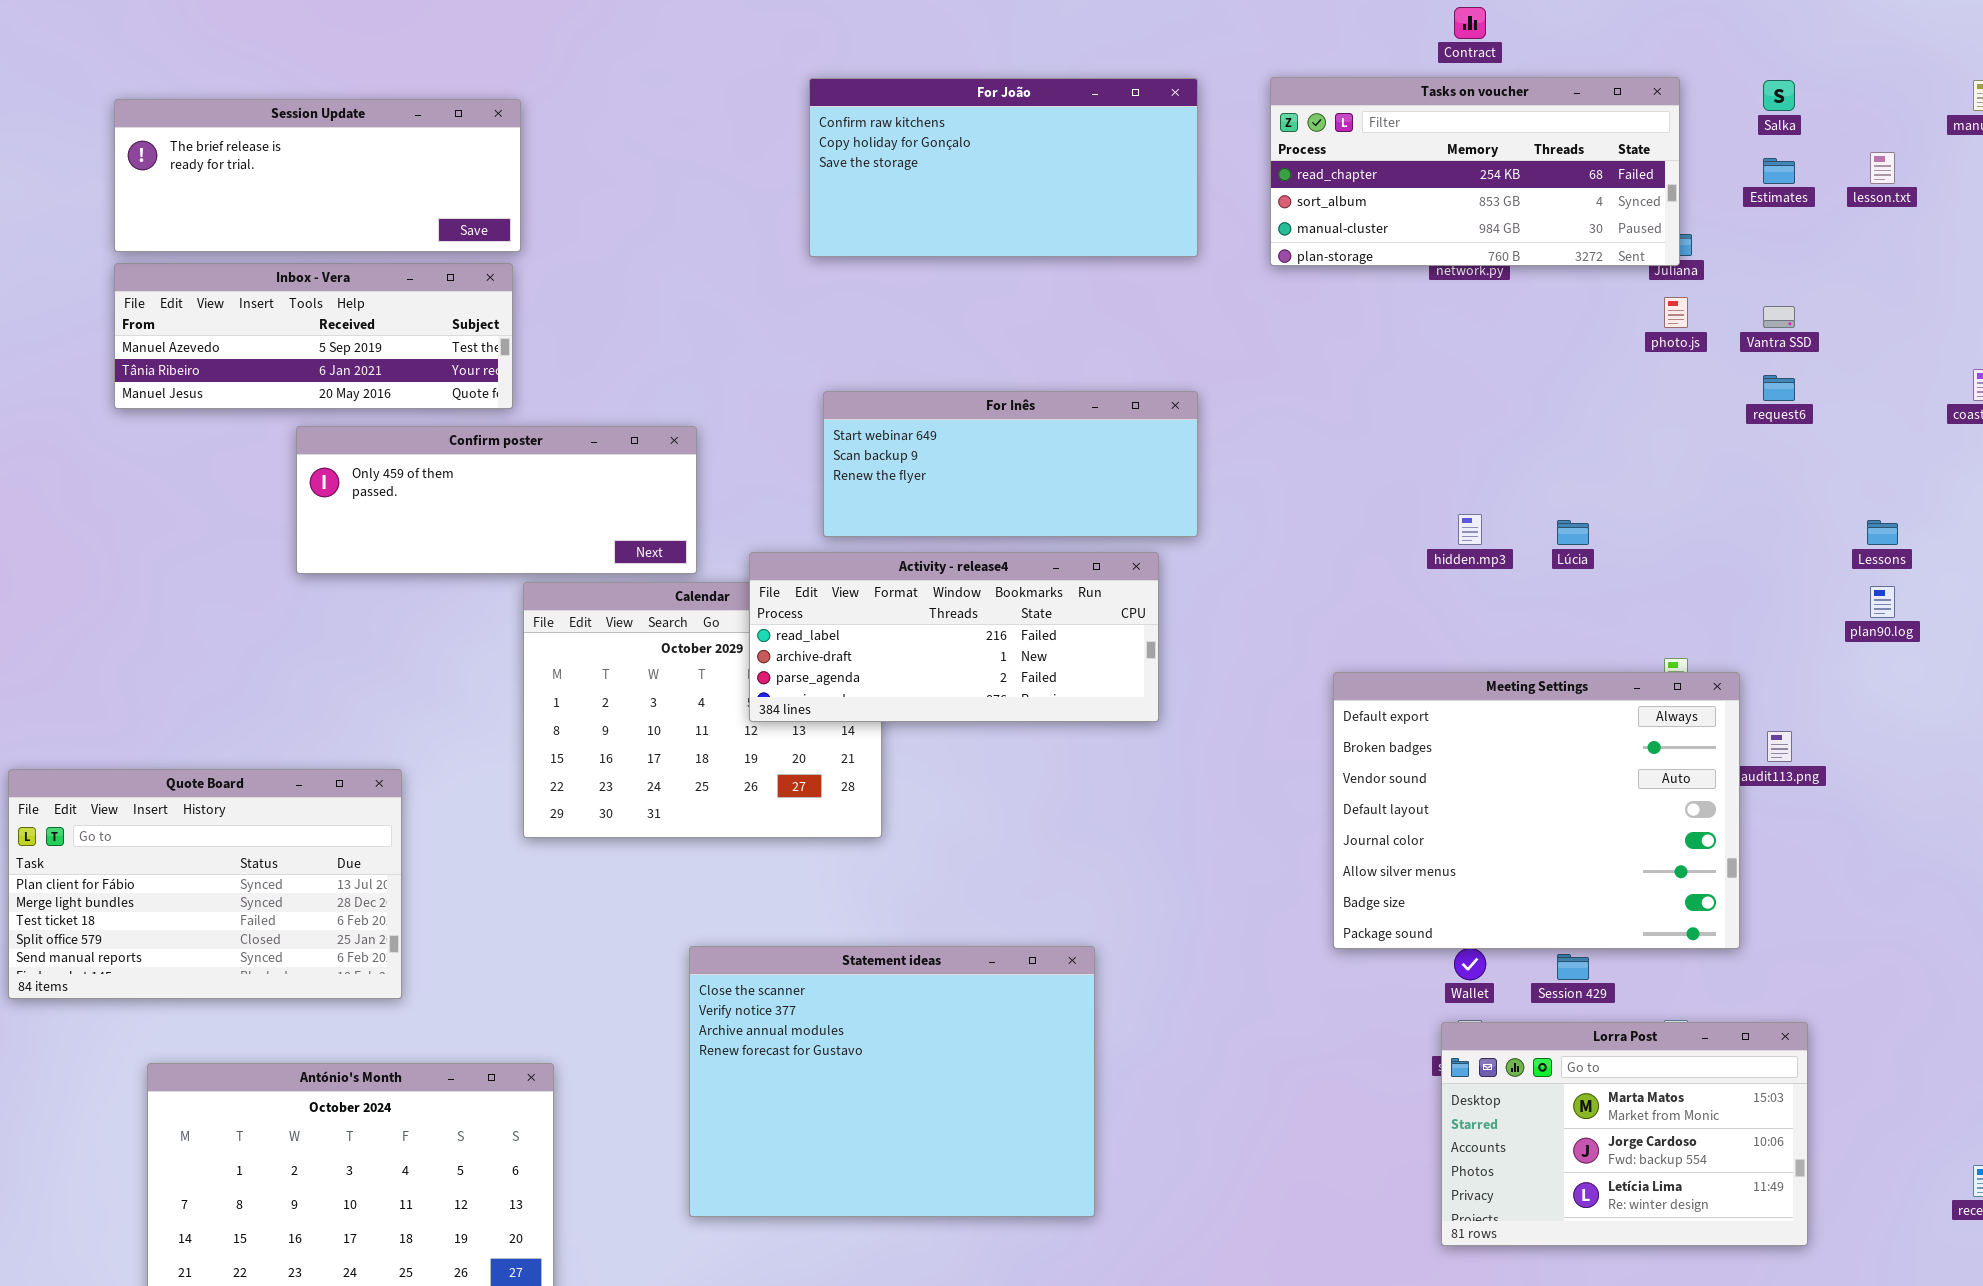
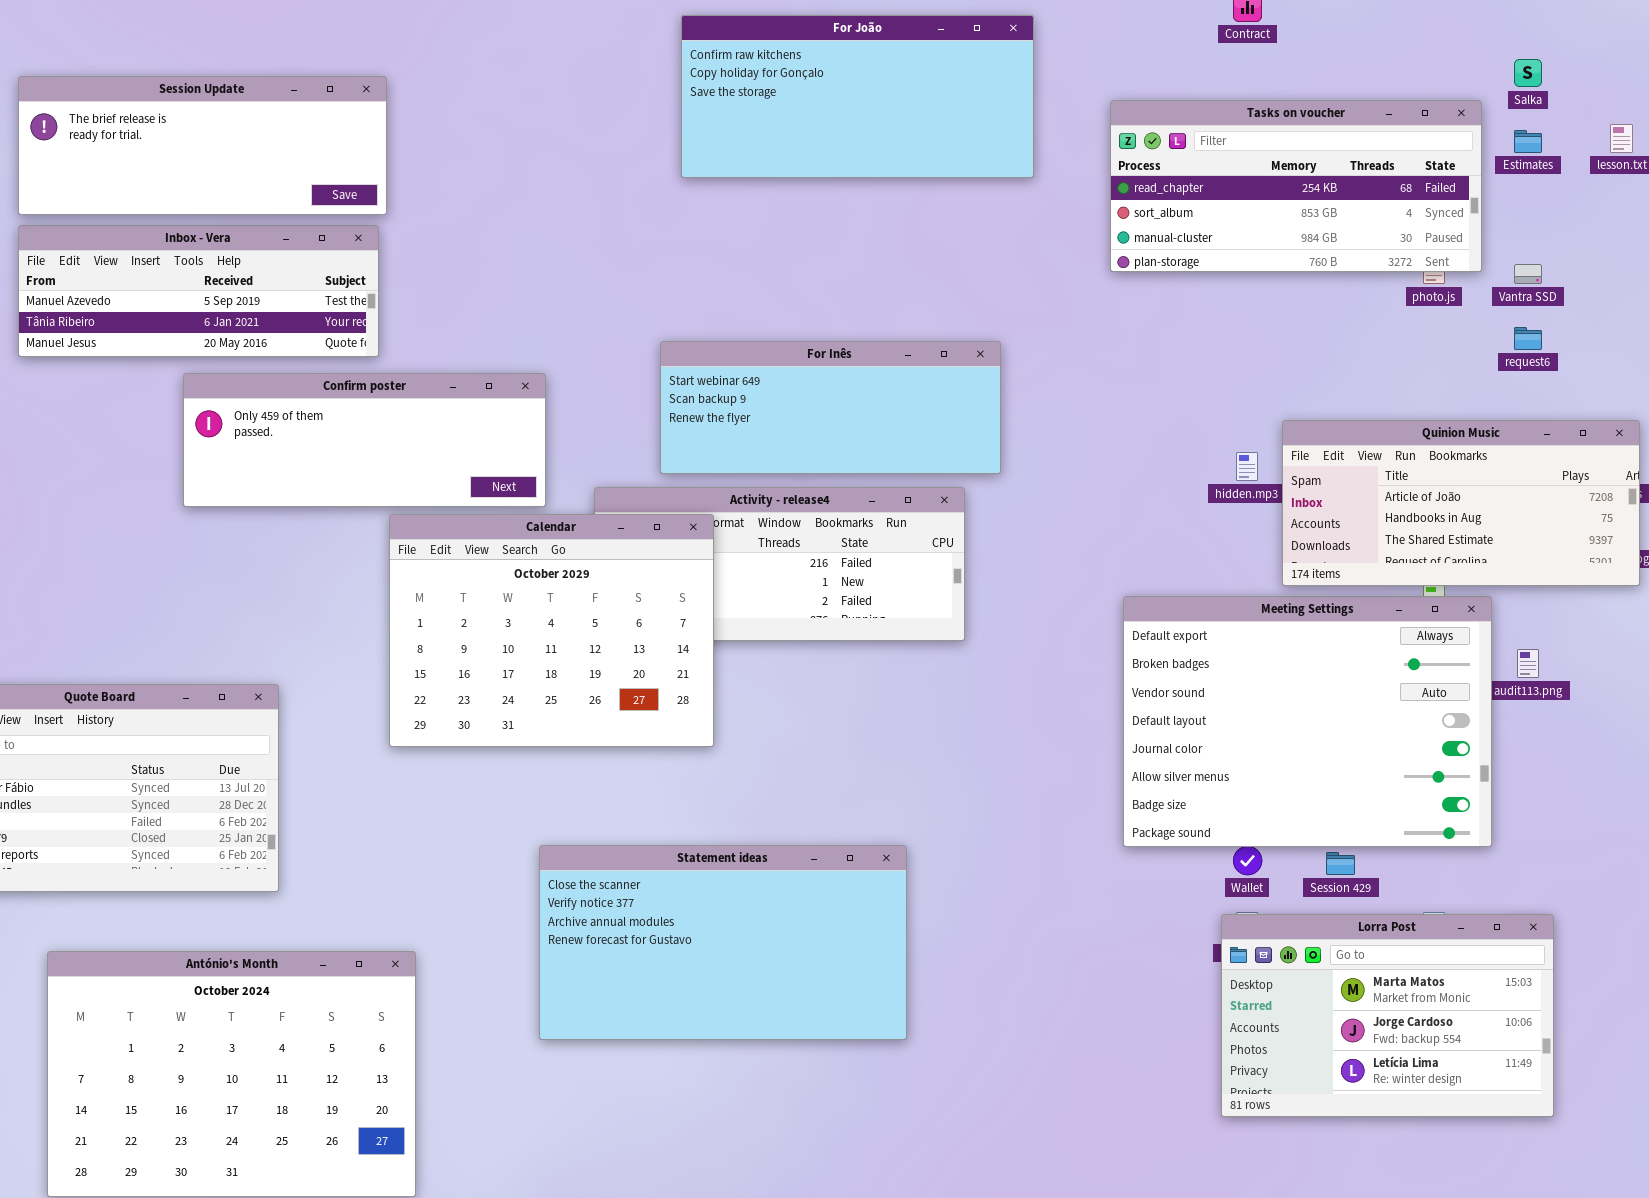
Tasks on voucher: [1270,77,1680,266] -> [1110,100,1482,272], moved
For João: [809,78,1198,257] -> [681,15,1034,178], moved
Quinion Music: none -> [1282,420,1640,586], opened
Calendar: [523,582,882,838] -> [389,514,714,747], raised
Statement ideas: [689,946,1095,1217] -> [539,845,907,1040], resized

